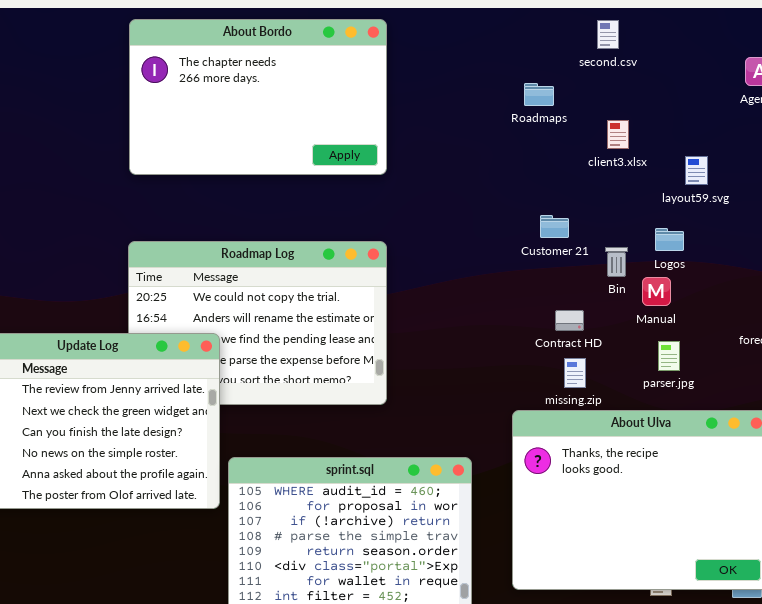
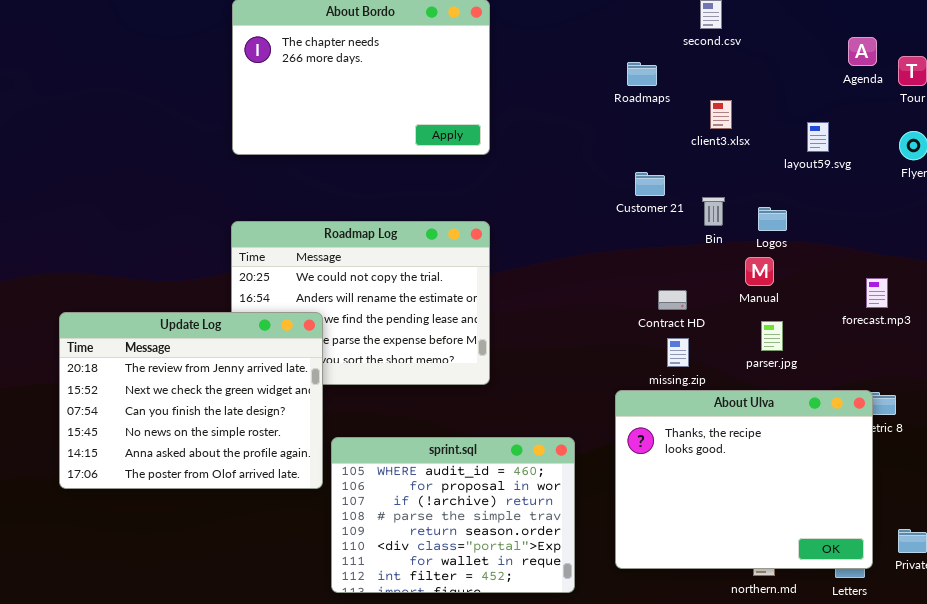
layout59.svg: [685,156,708,185] -> [807,122,829,152], moved
Customer 21: [540,215,569,238] -> [635,172,665,196], moved
Bin: [605,247,628,277] -> [702,197,725,226], moved

